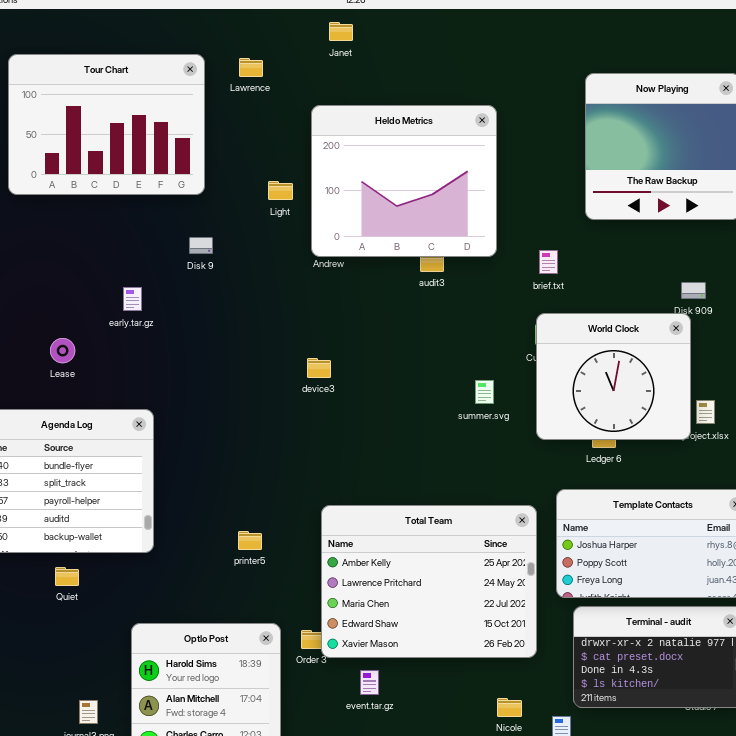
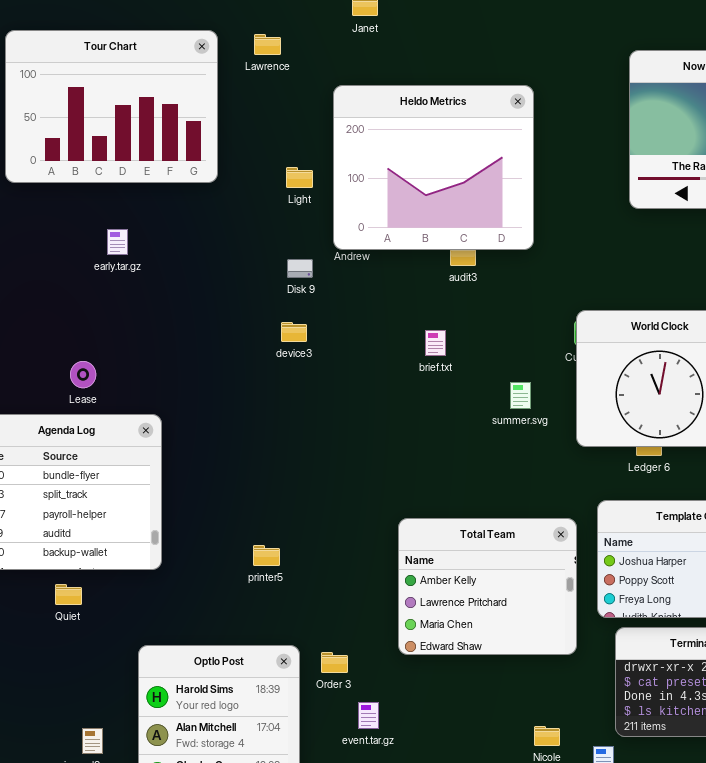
Disk 9: [189,237,213,254] -> [287,259,313,278], moved
brief.txt: [539,250,558,274] -> [425,330,446,356], moved
early.tar.gz: [123,287,142,311] -> [107,229,128,255], moved
Lease: [50,338,75,363] -> [70,361,96,388], moved
device3: [307,358,331,378] -> [281,322,307,342], moved
Total Team: [321,505,537,658] -> [398,518,577,655], resized
event.tar.gz: [360,670,379,695] -> [358,702,379,729], moved

